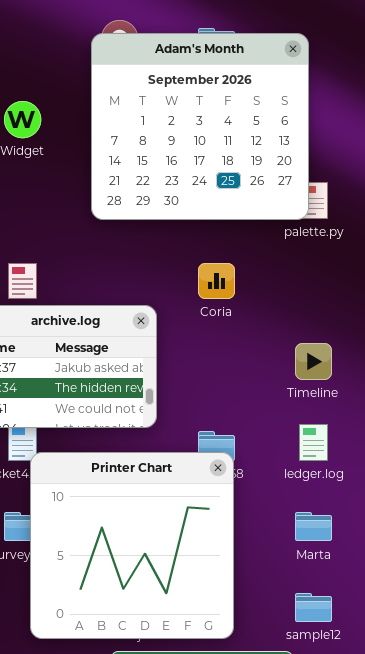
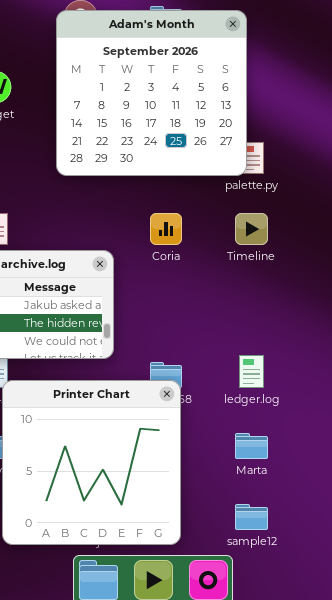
Timeline: [295,343,332,380] -> [235,213,268,245], moved

